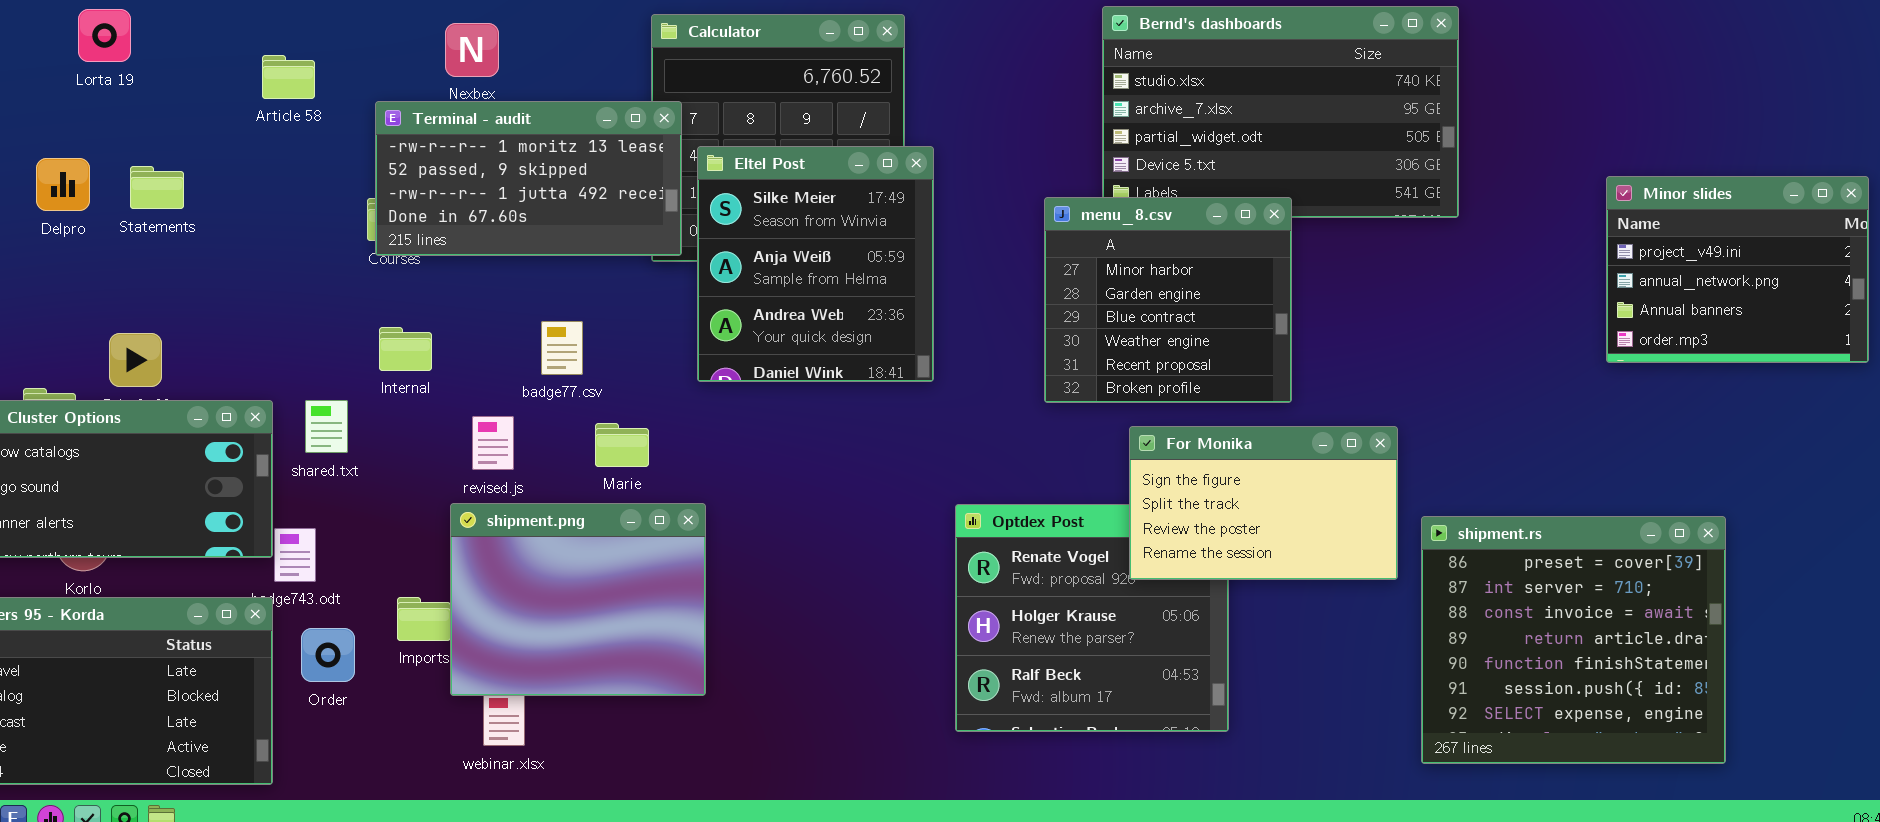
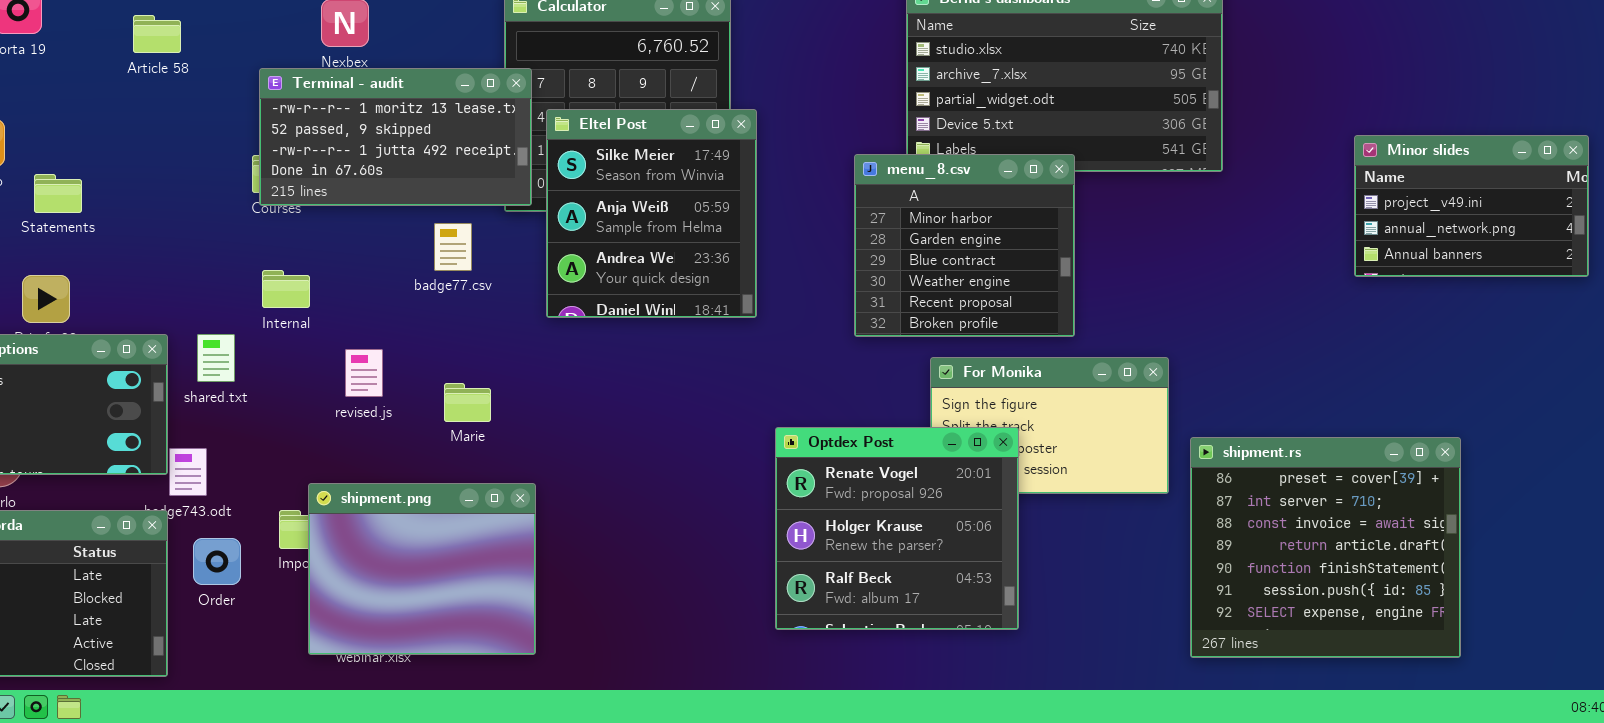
Article 58: [262,55,315,99] -> [133,15,181,53], moved
Statements: [130,166,184,209] -> [34,174,82,213], moved
Minor slides: [1606,176,1869,363] -> [1354,135,1589,277], resized
badge77.csv: [541,321,583,375] -> [434,223,472,271], moved
Marie: [595,423,649,467] -> [444,383,491,422], moved
shipment.png: [450,503,706,696] -> [308,483,536,655], moved
Optdex Post: [955,504,1229,732] -> [775,427,1019,630], raised

